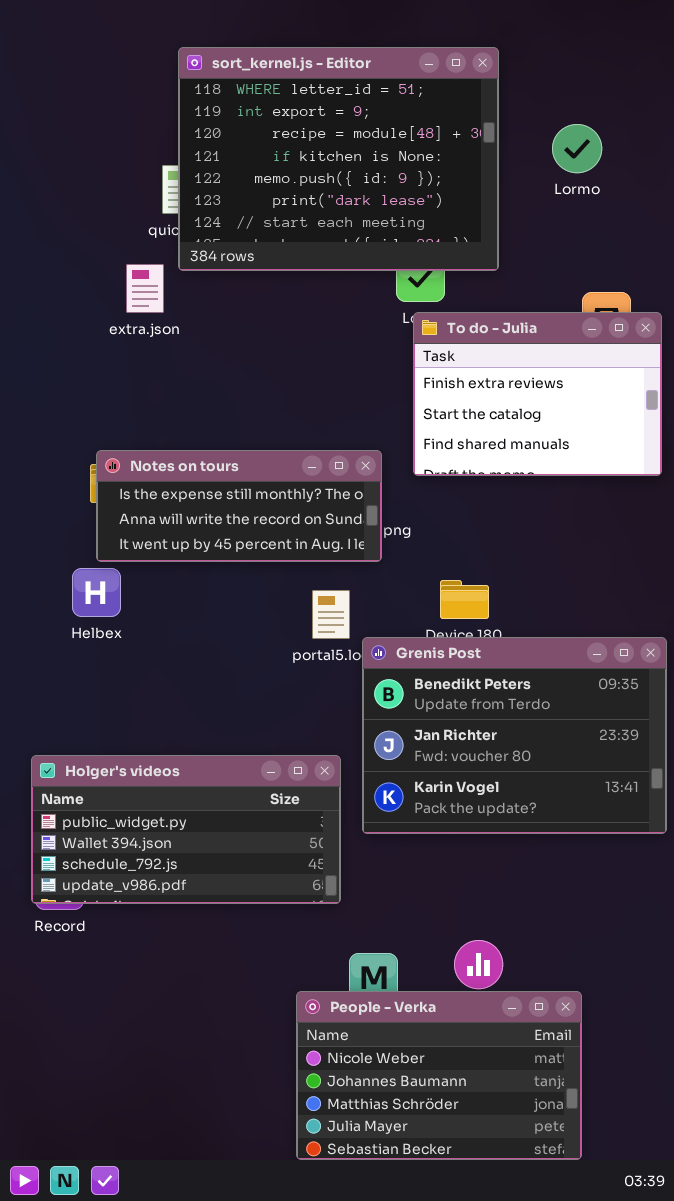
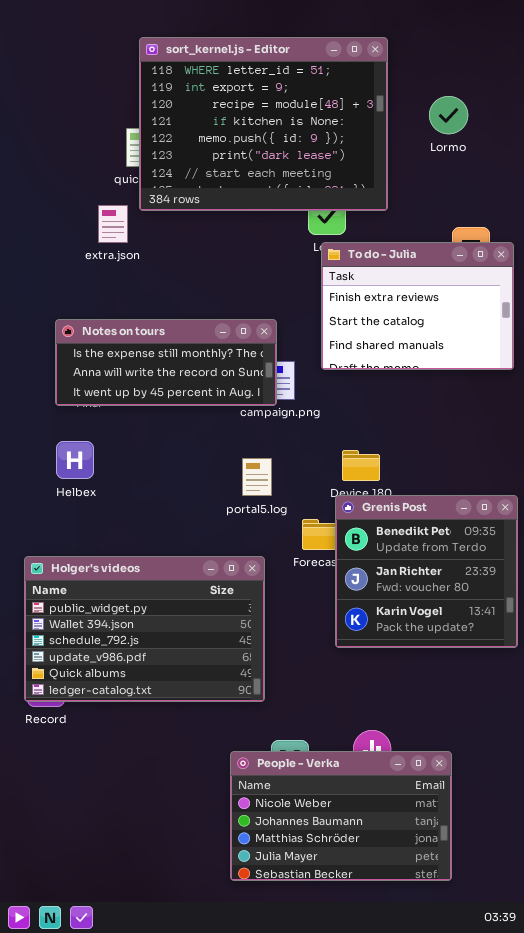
Notes on tours: [96,450,382,562] -> [55,319,277,406], moved
Grenis Post: [362,637,667,834] -> [335,495,518,648], resized
Holger's videos: [31,755,341,904] -> [24,556,265,702], resized
People - Verka: [296,991,582,1160] -> [230,751,452,881], moved

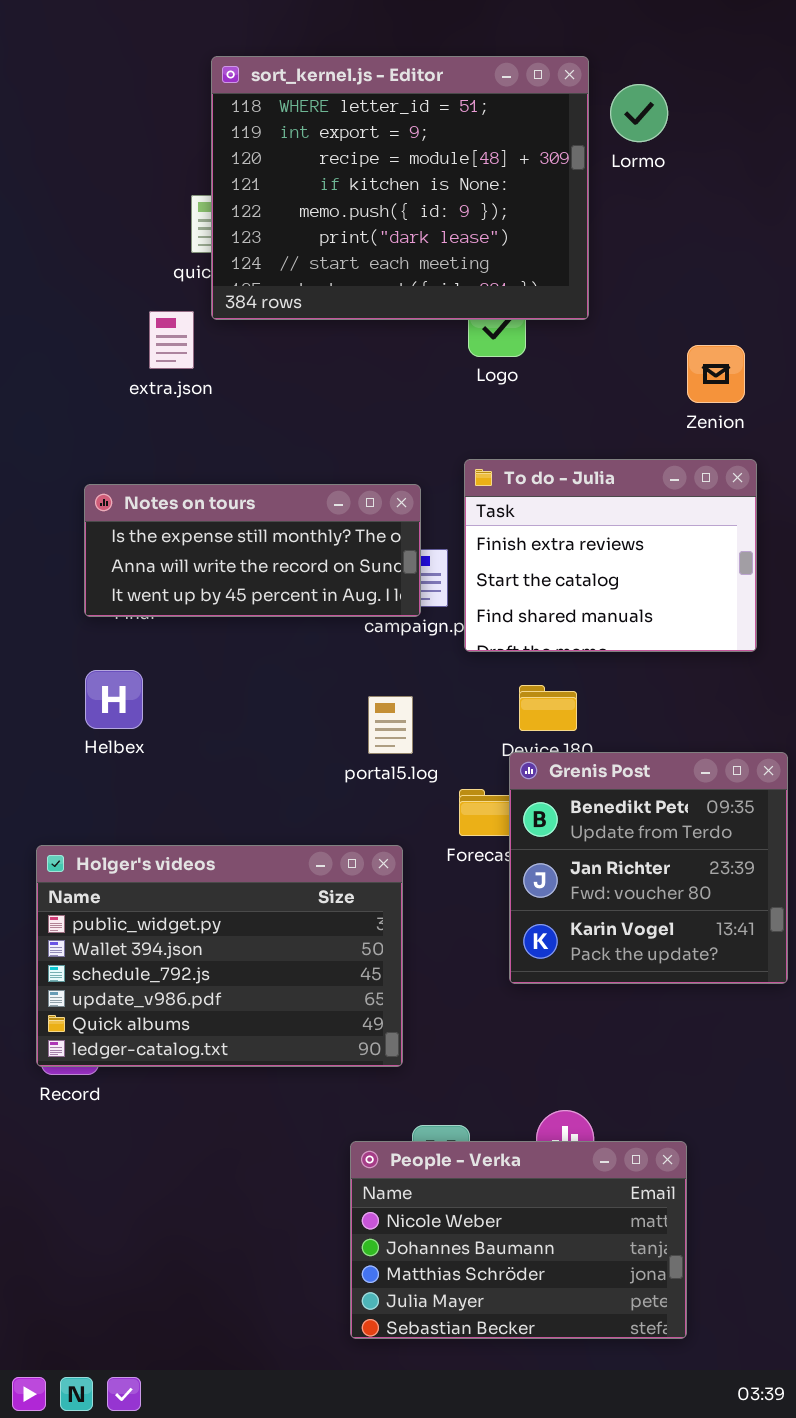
Lormo: [429,96,468,134] -> [610,84,668,142], moved
To do - Julia: [321,242,514,370] -> [464,459,757,652], moved

